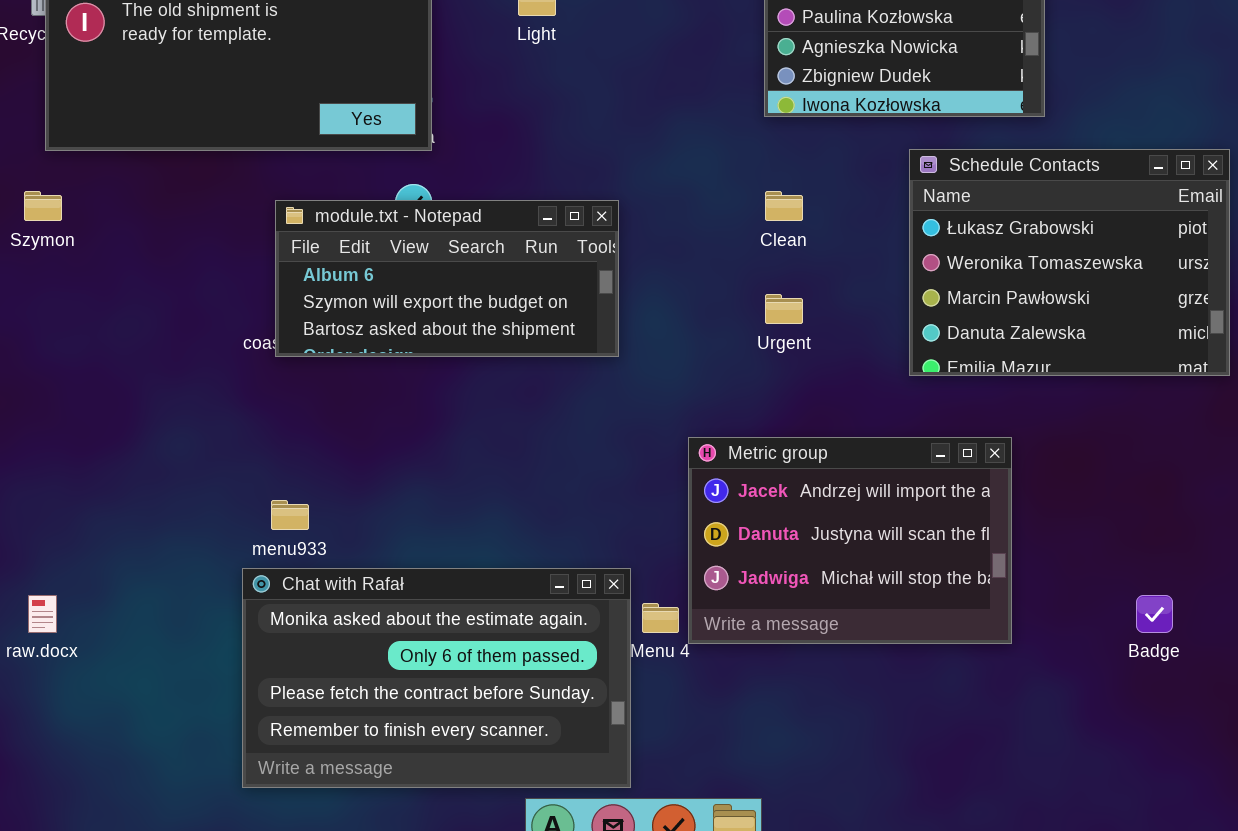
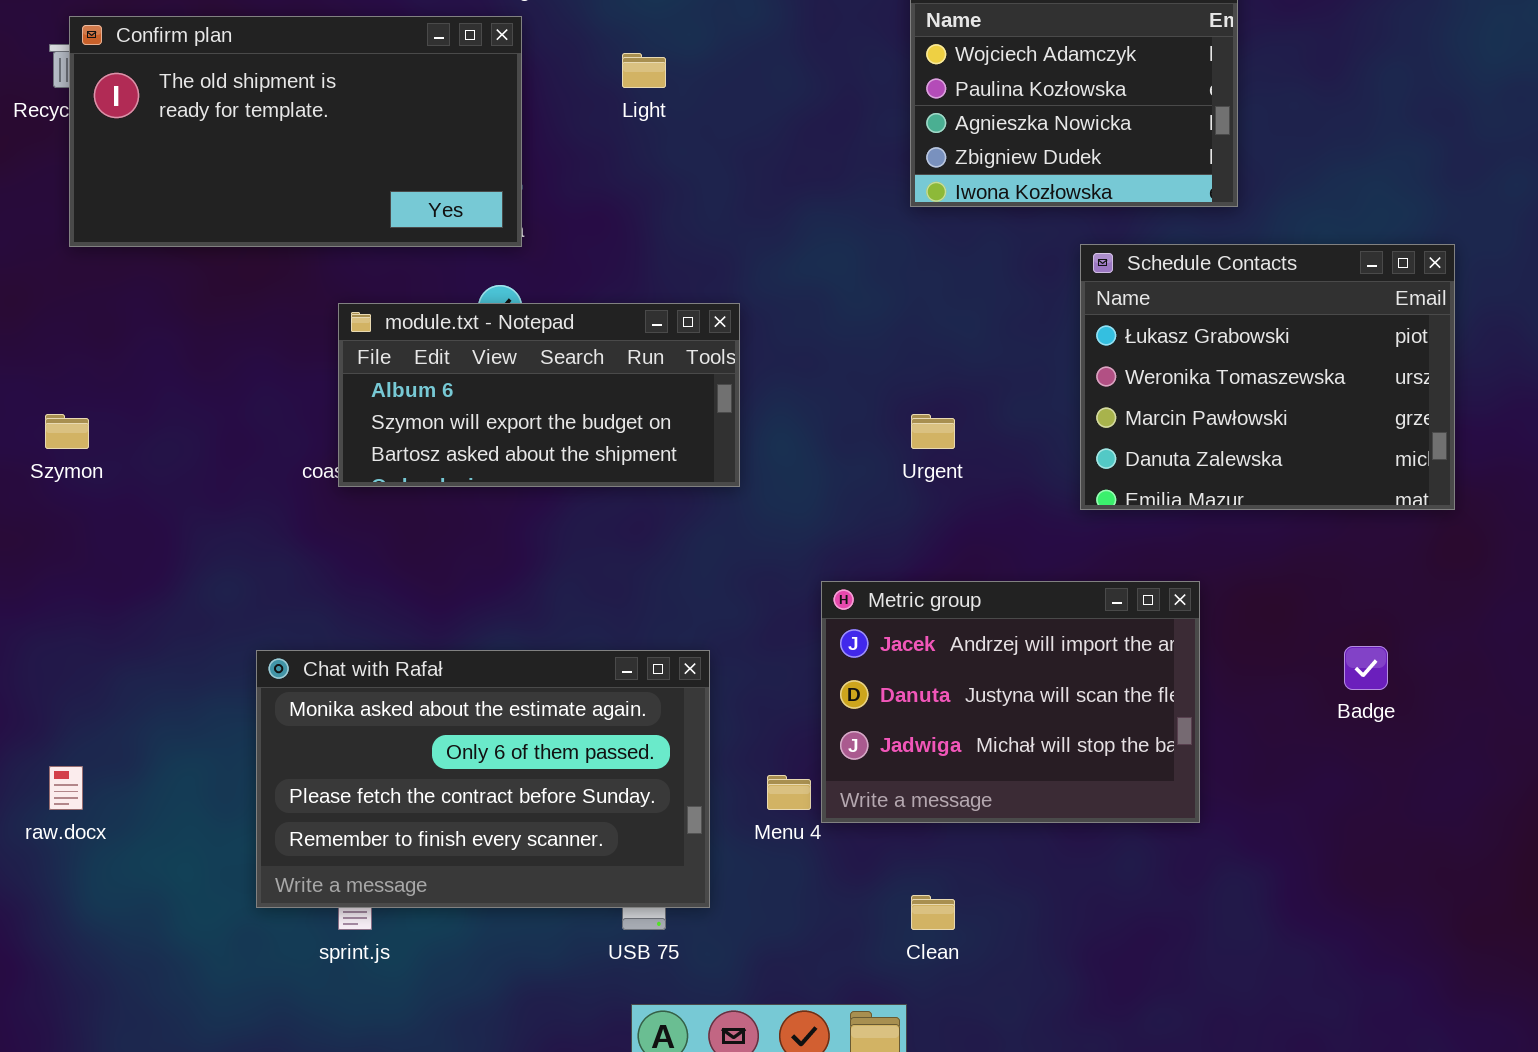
Szymon: [24,191,62,221] -> [45,414,89,449], moved
Clean: [765,191,803,221] -> [911,895,955,930], moved
Chat with Rafał: [242,568,631,788] -> [256,650,710,908], moved
Badge: [1136,595,1173,633] -> [1344,646,1388,690], moved

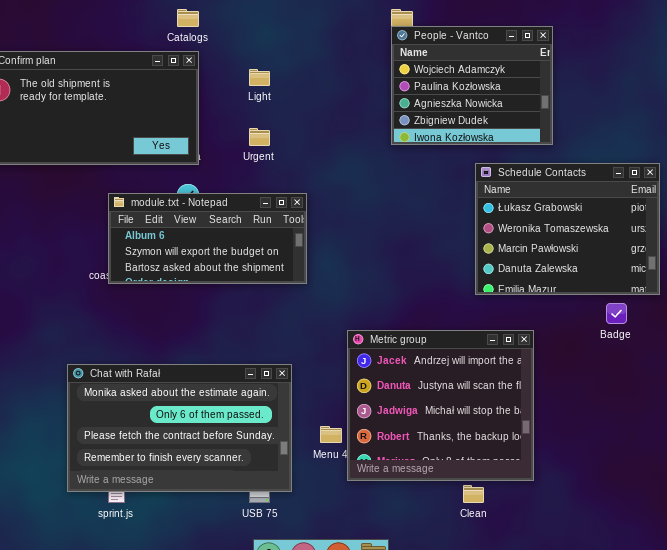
Urgent: [911,414,955,449] -> [249,128,270,146], moved
Metric group: [821,581,1200,823] -> [347,330,534,481], resized
Badge: [1344,646,1388,690] -> [606,303,627,324], moved
Clean: [911,895,955,930] -> [463,485,484,503], moved

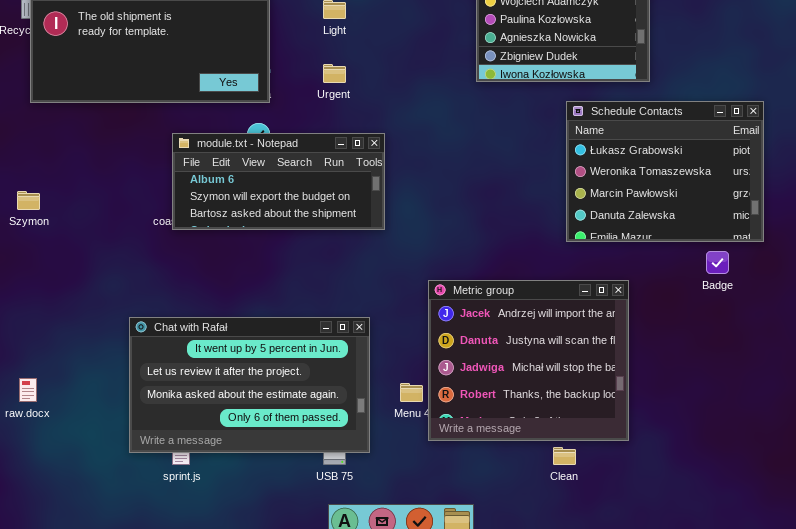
Chat with Rafał: [67,364,292,492] -> [129,317,370,453], scrolled up 2 rows

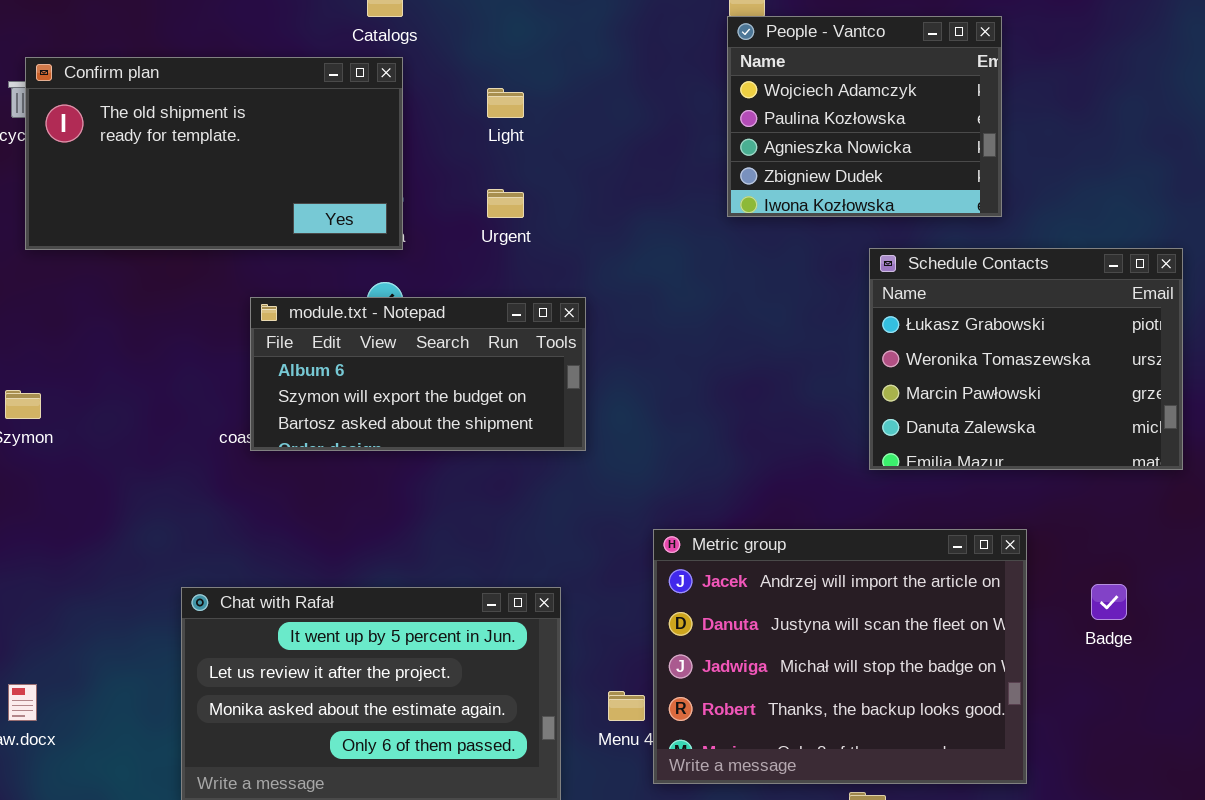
Badge: [706,251,729,274] -> [1091,584,1127,620], moved
Metric group: [428,280,629,441] -> [653,529,1027,784], resized

